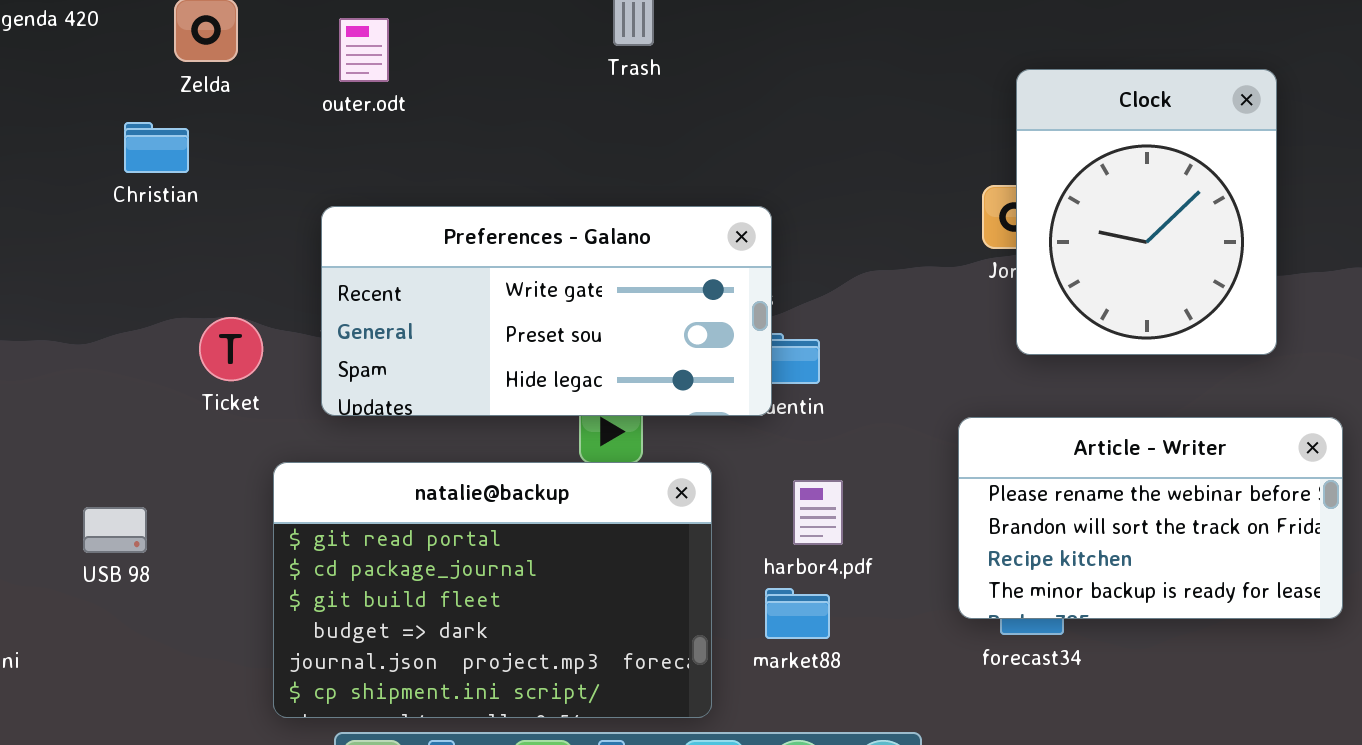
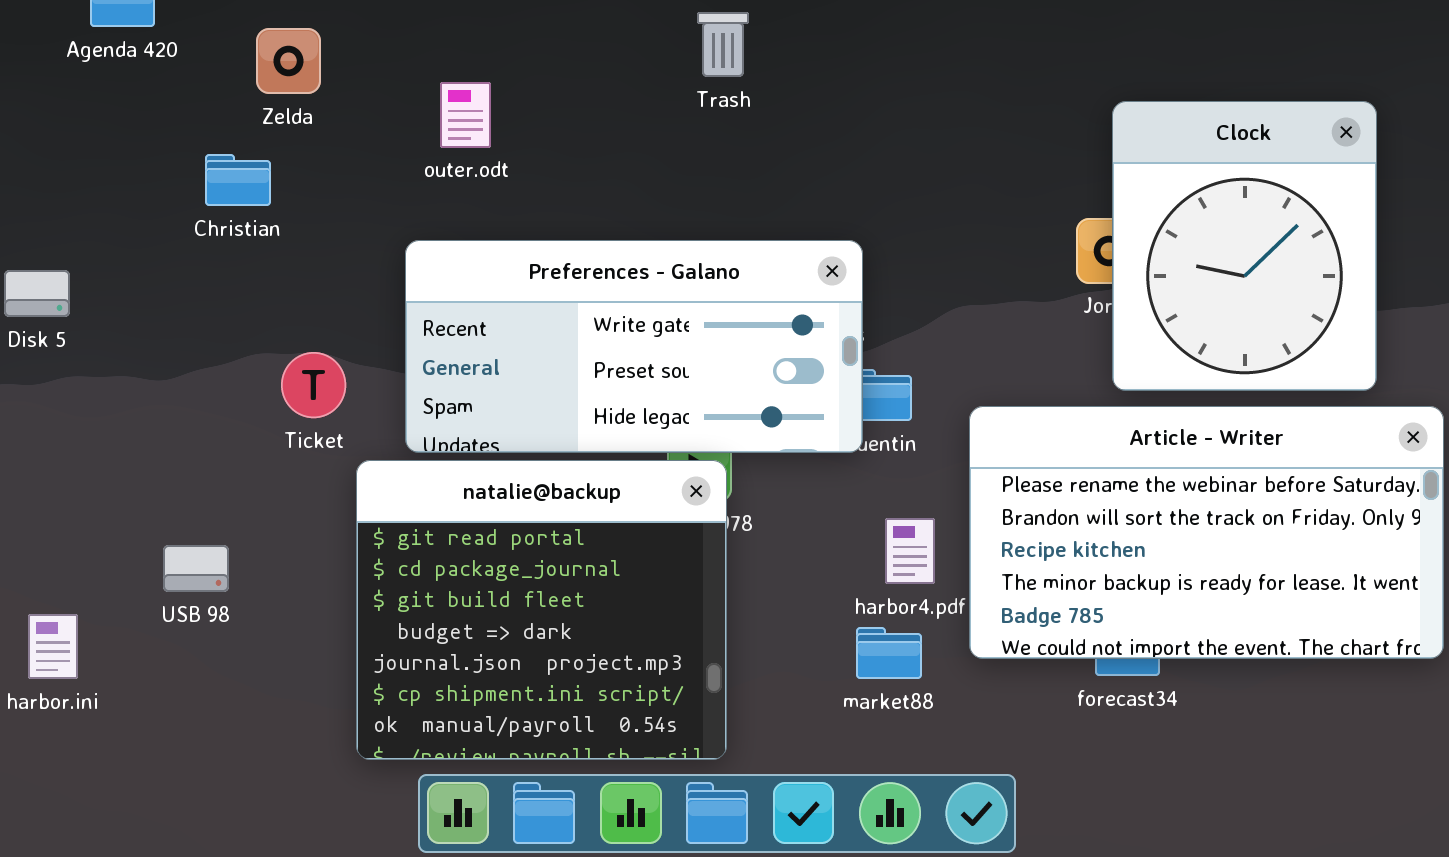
outer.odt: [339,18,389,82] -> [440,82,491,148], moved
Article - Writer: [958,417,1343,619] -> [969,406,1444,659], resized
natalie@backup: [273,462,712,718] -> [356,460,727,760], resized

